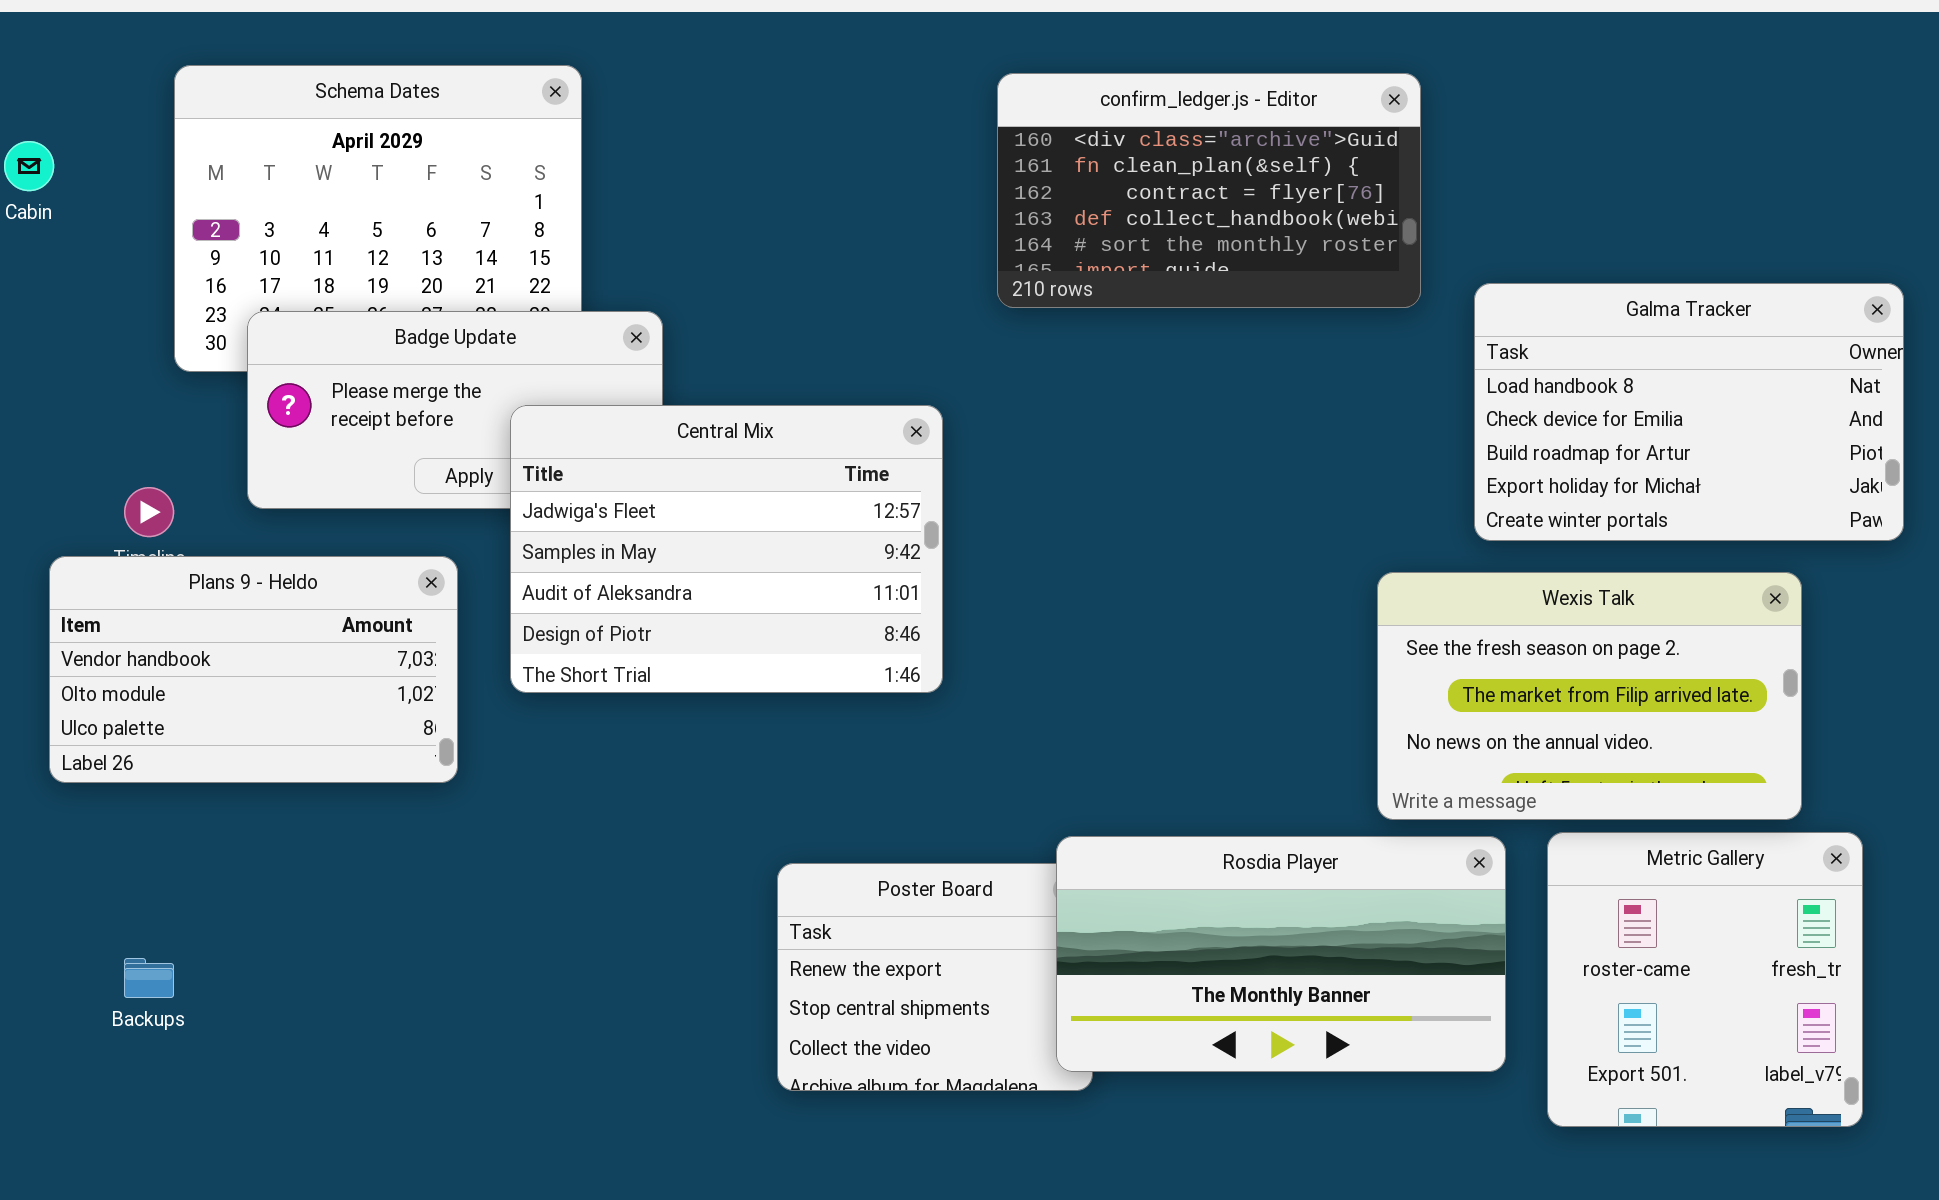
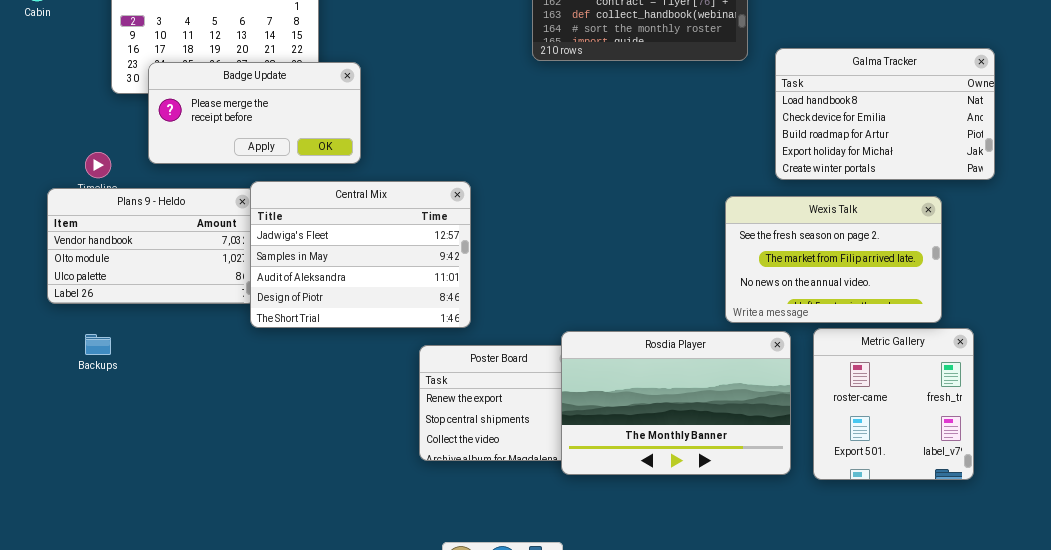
Central Mix: [510,405,943,693] -> [250,181,471,328], moved
Rosdia Player: [1056,836,1506,1072] -> [561,331,791,475], resized
Backups: [124,958,174,998] -> [85,334,111,355], moved

